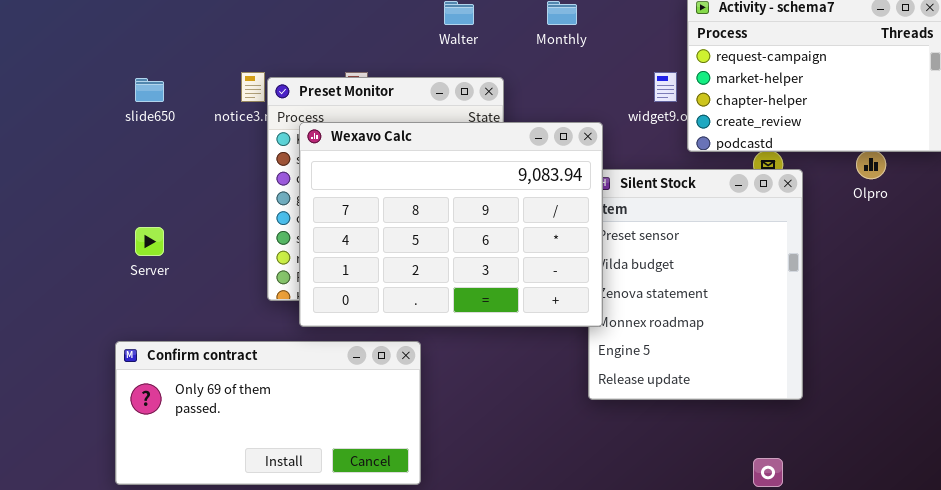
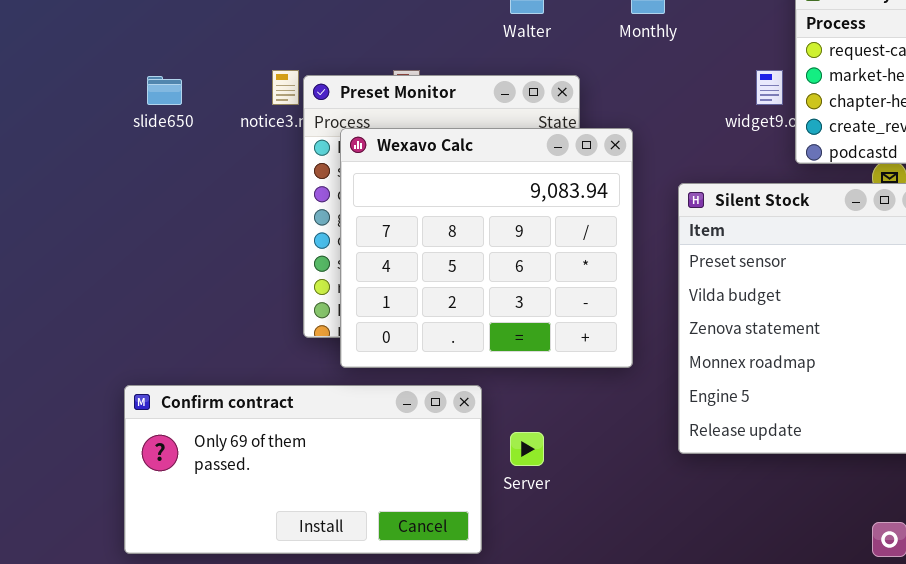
Wexavo Calc: [299,122,603,327] -> [340,128,633,368], resized
Server: [135,227,164,256] -> [510,432,544,466], moved

